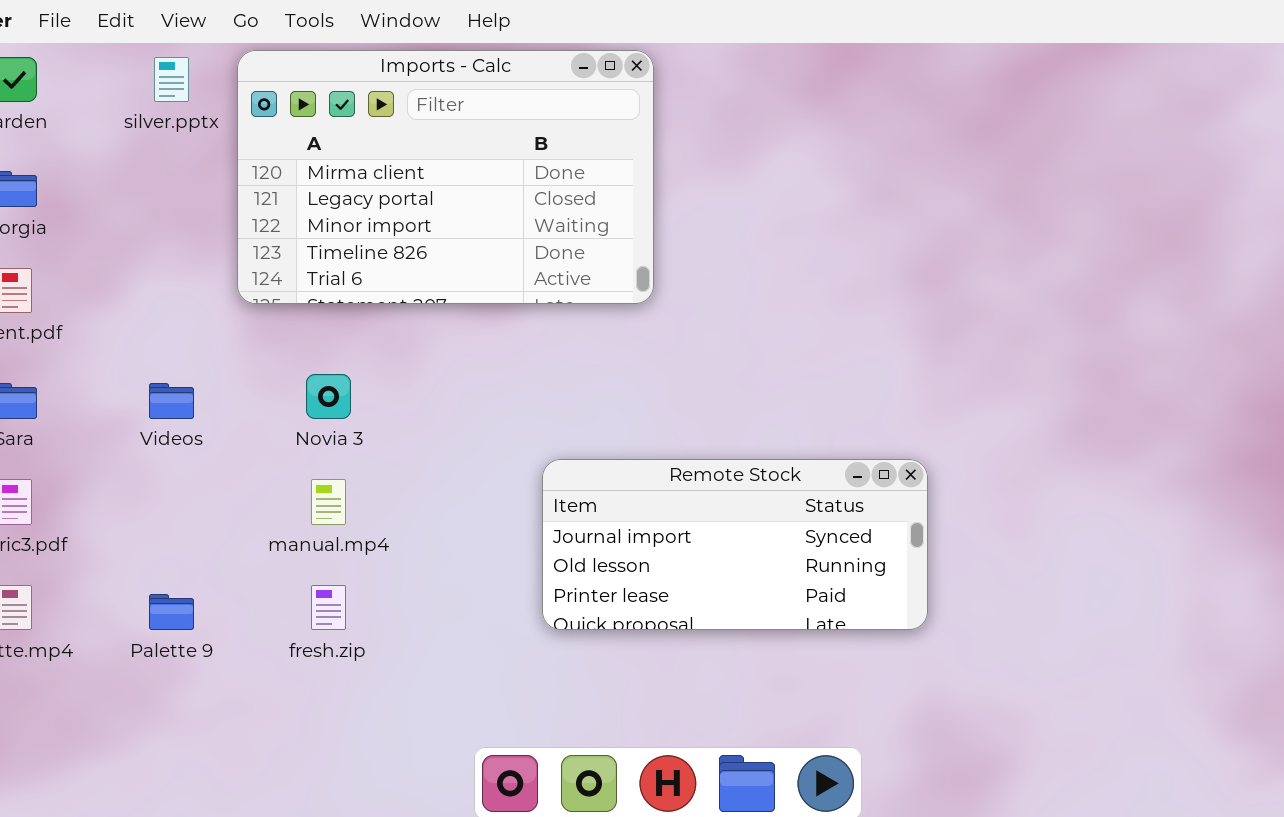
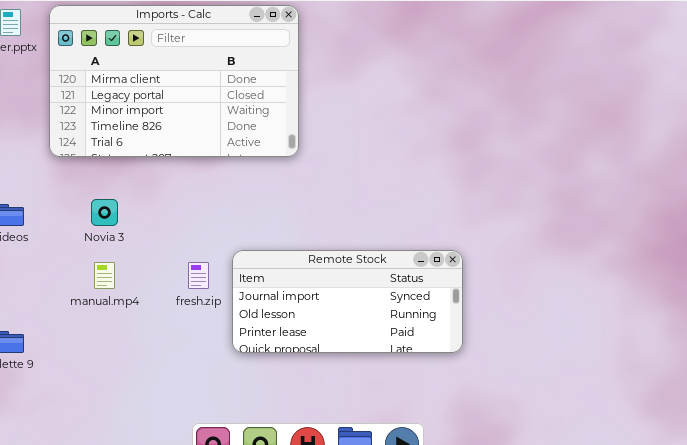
fresh.zip: [311,585,346,630] -> [188,262,209,289], moved

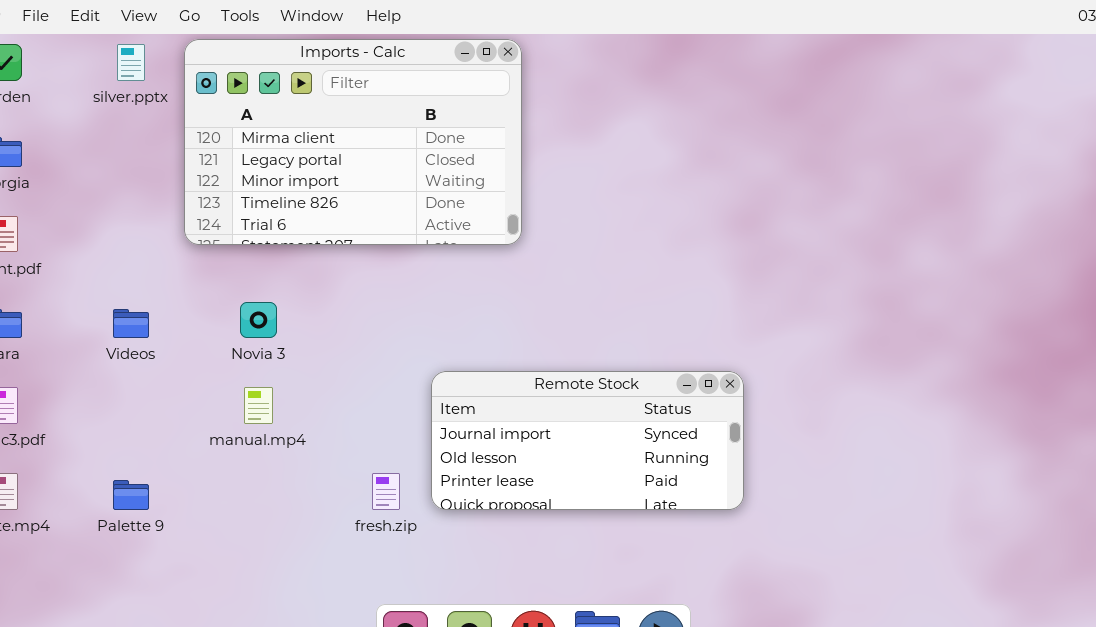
fresh.zip: [188,262,209,289] -> [372,473,400,510], moved

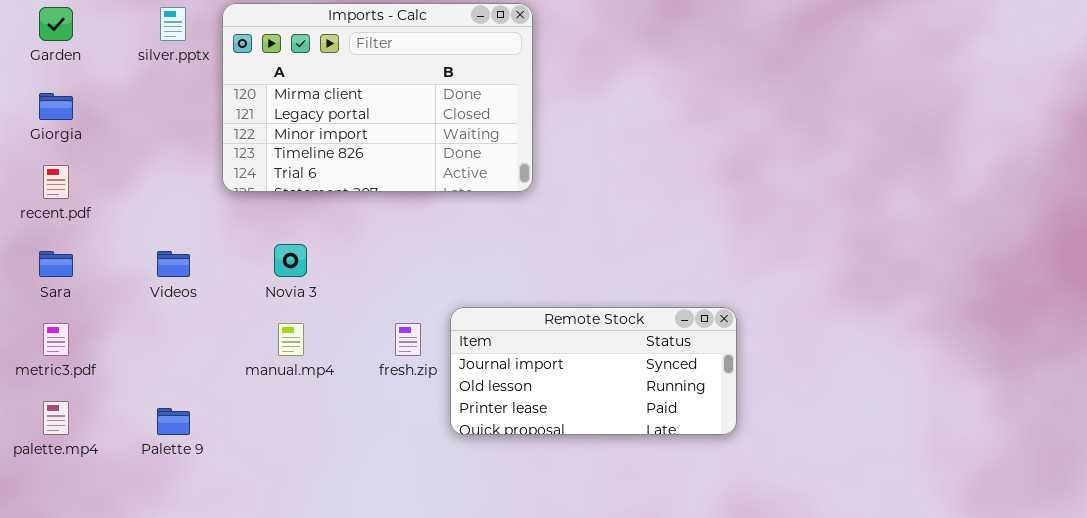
fresh.zip: [372,473,400,510] -> [395,323,421,356], moved

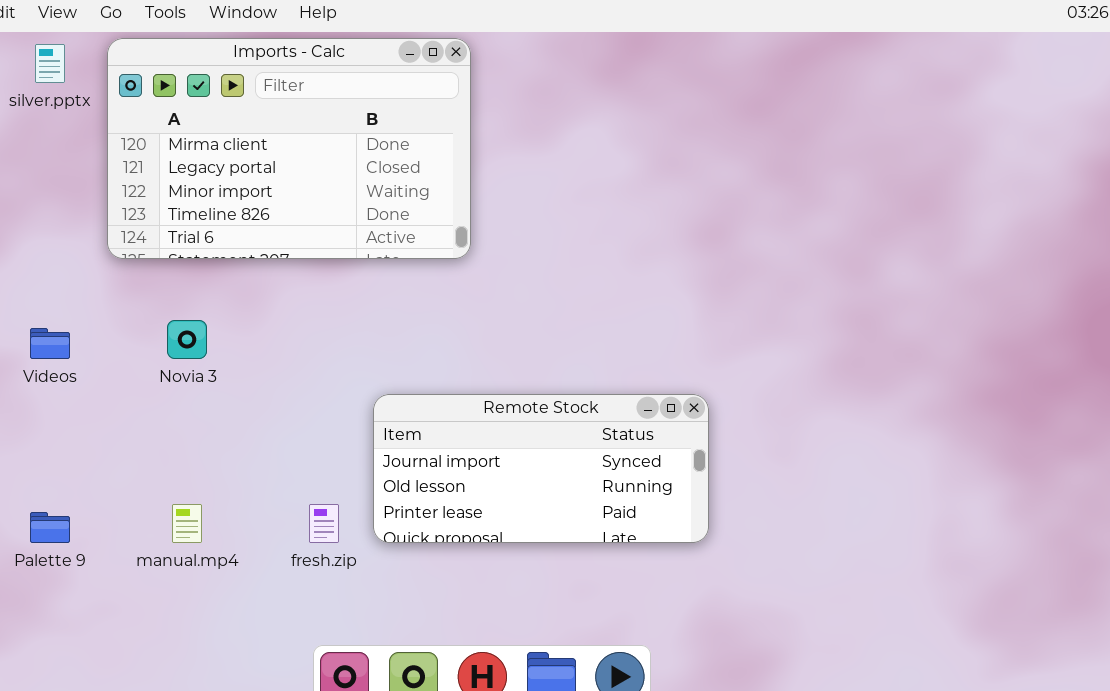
manual.mp4: [278,323,304,356] -> [172,504,202,543], moved
fresh.zip: [395,323,421,356] -> [309,504,339,543], moved

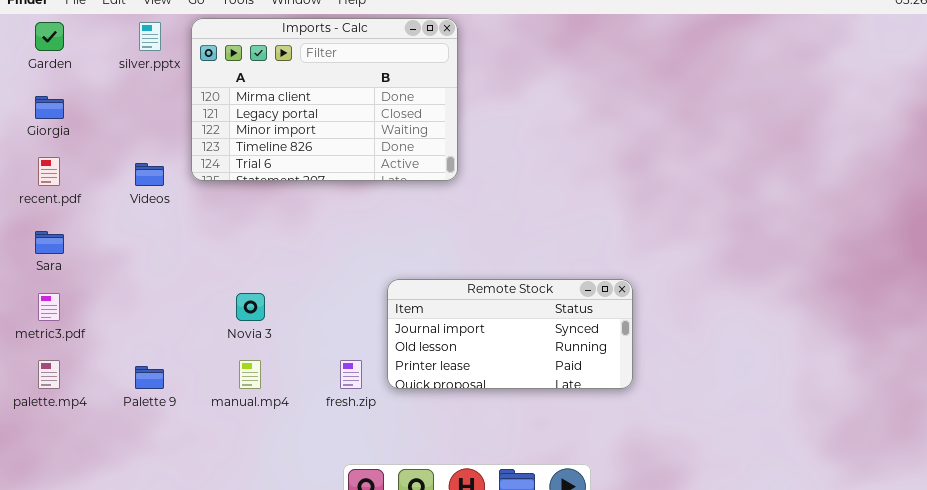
Novia 3: [167,320,207,359] -> [236,293,265,321], moved
Videos: [30,328,70,359] -> [135,163,164,186], moved

